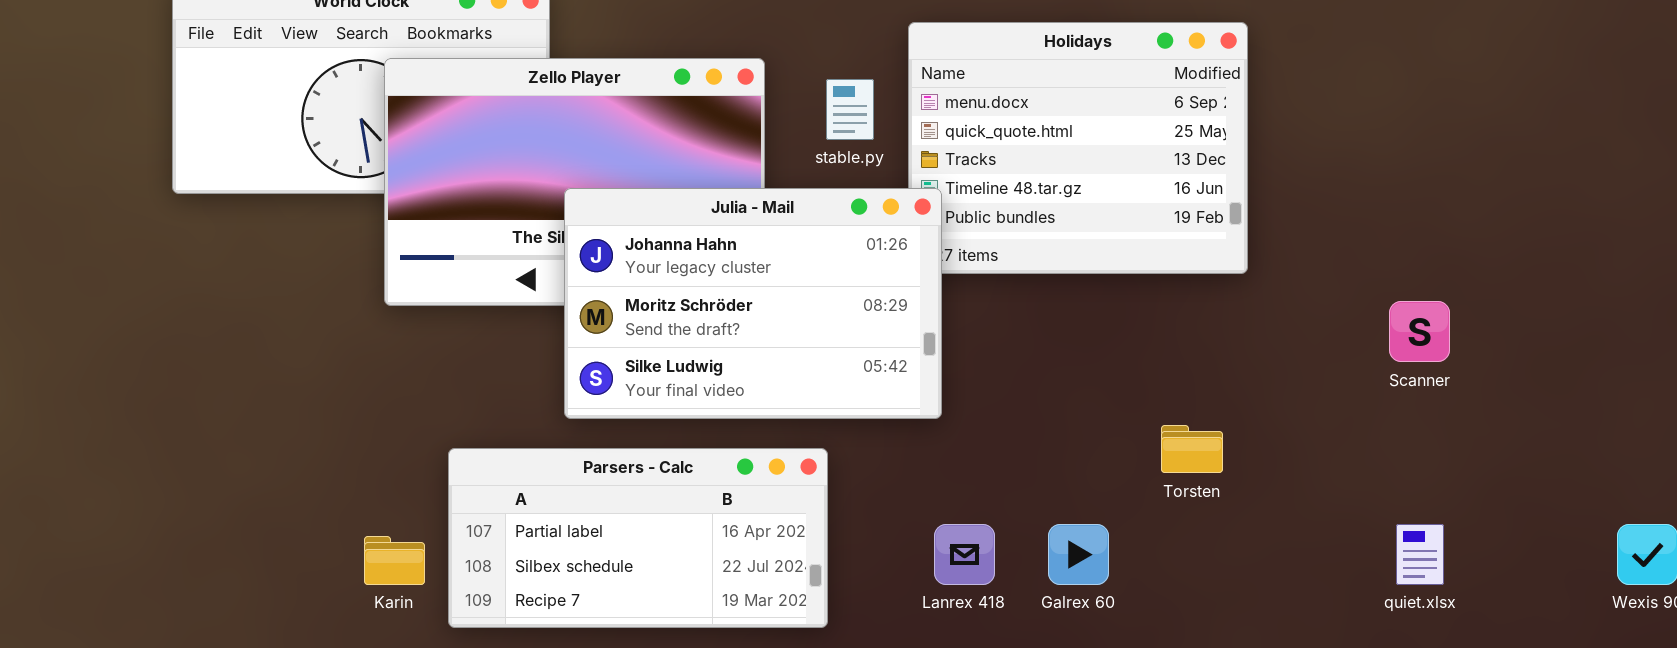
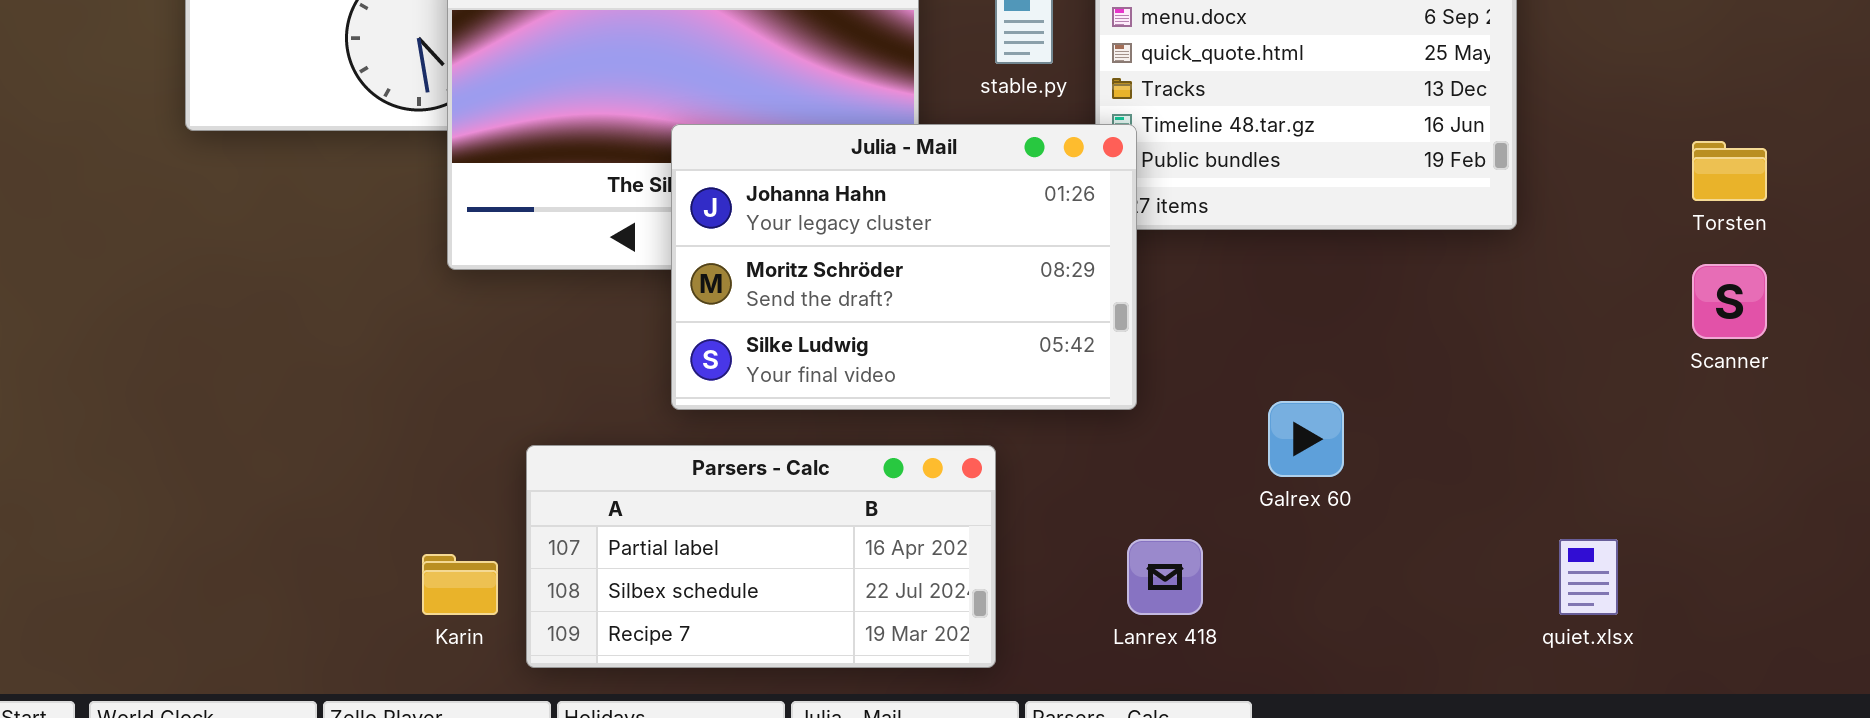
Torsten: [1161,425,1223,473] -> [1692,141,1767,201], moved
Galrex 60: [1048,524,1109,585] -> [1268,401,1344,477], moved
quiet.xlsx: [1396,524,1444,585] -> [1559,539,1618,615], moved

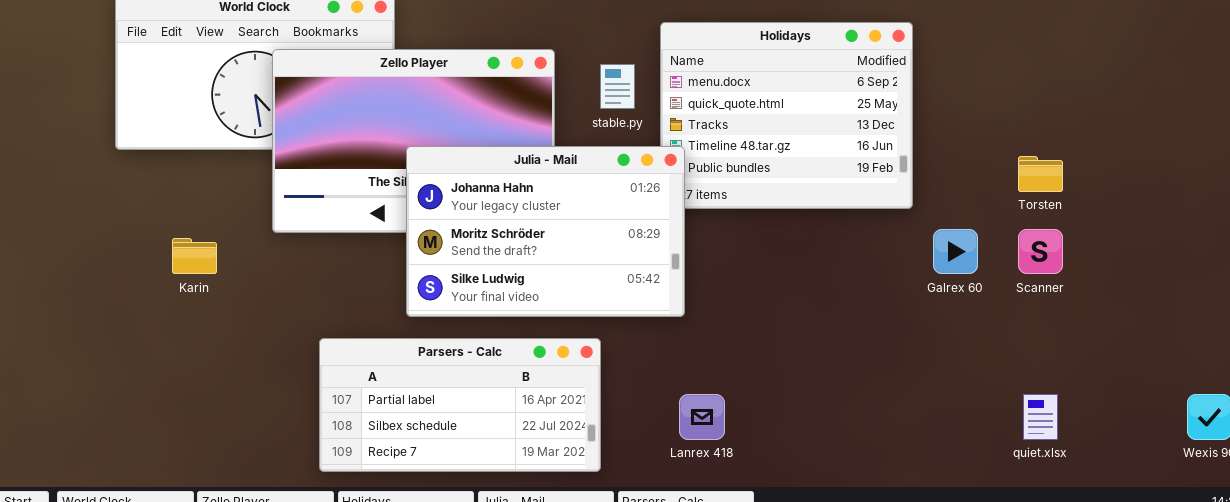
Galrex 60: [1268,401,1344,477] -> [933,229,978,274], moved
quiet.xlsx: [1559,539,1618,615] -> [1023,394,1058,440], moved
Karin: [422,554,498,615] -> [172,238,217,274], moved

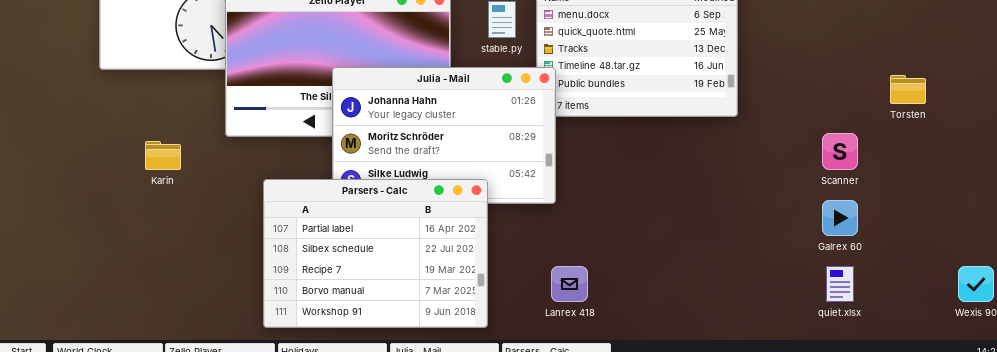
Torsten: [1018,156,1063,192] -> [890,75,926,104], moved
Galrex 60: [933,229,978,274] -> [822,200,858,236], moved
Parsers - Calc: [319,338,601,472] -> [263,179,488,328], resized

